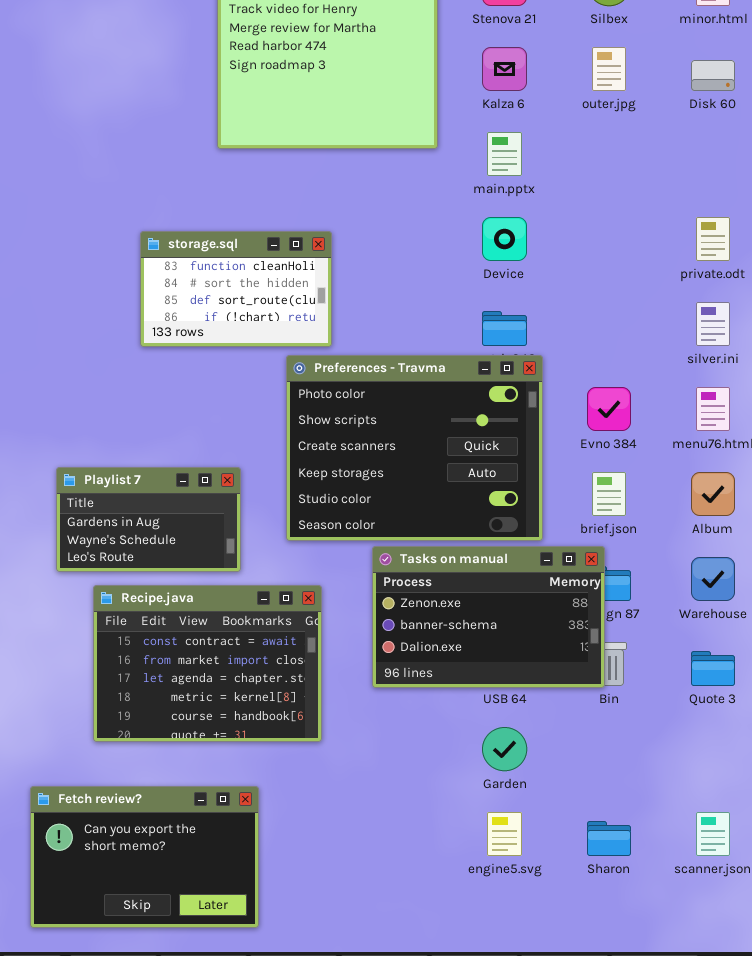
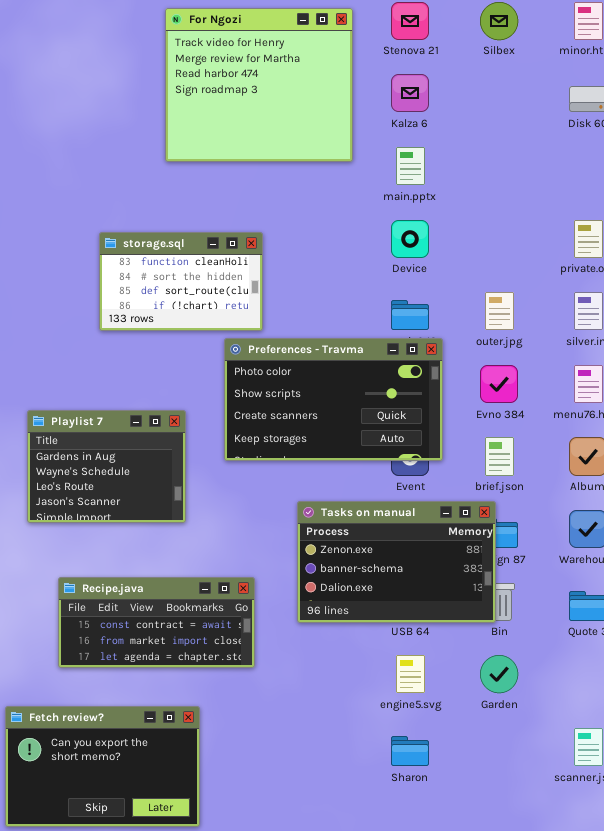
outer.jpg: [592,47,626,91] -> [485,292,514,330], moved
Preferences - Travma: [286,355,543,541] -> [224,338,443,461], resized
Playlist 7: [56,467,241,572] -> [27,410,186,523], resized
Recipe.java: [93,585,322,742] -> [58,577,255,668], resized
Garden: [482,727,527,771] -> [480,655,518,693], moved
engine5.svg: [487,812,522,856] -> [396,655,425,693], moved
Sharon: [587,821,631,856] -> [391,736,429,766], moved

